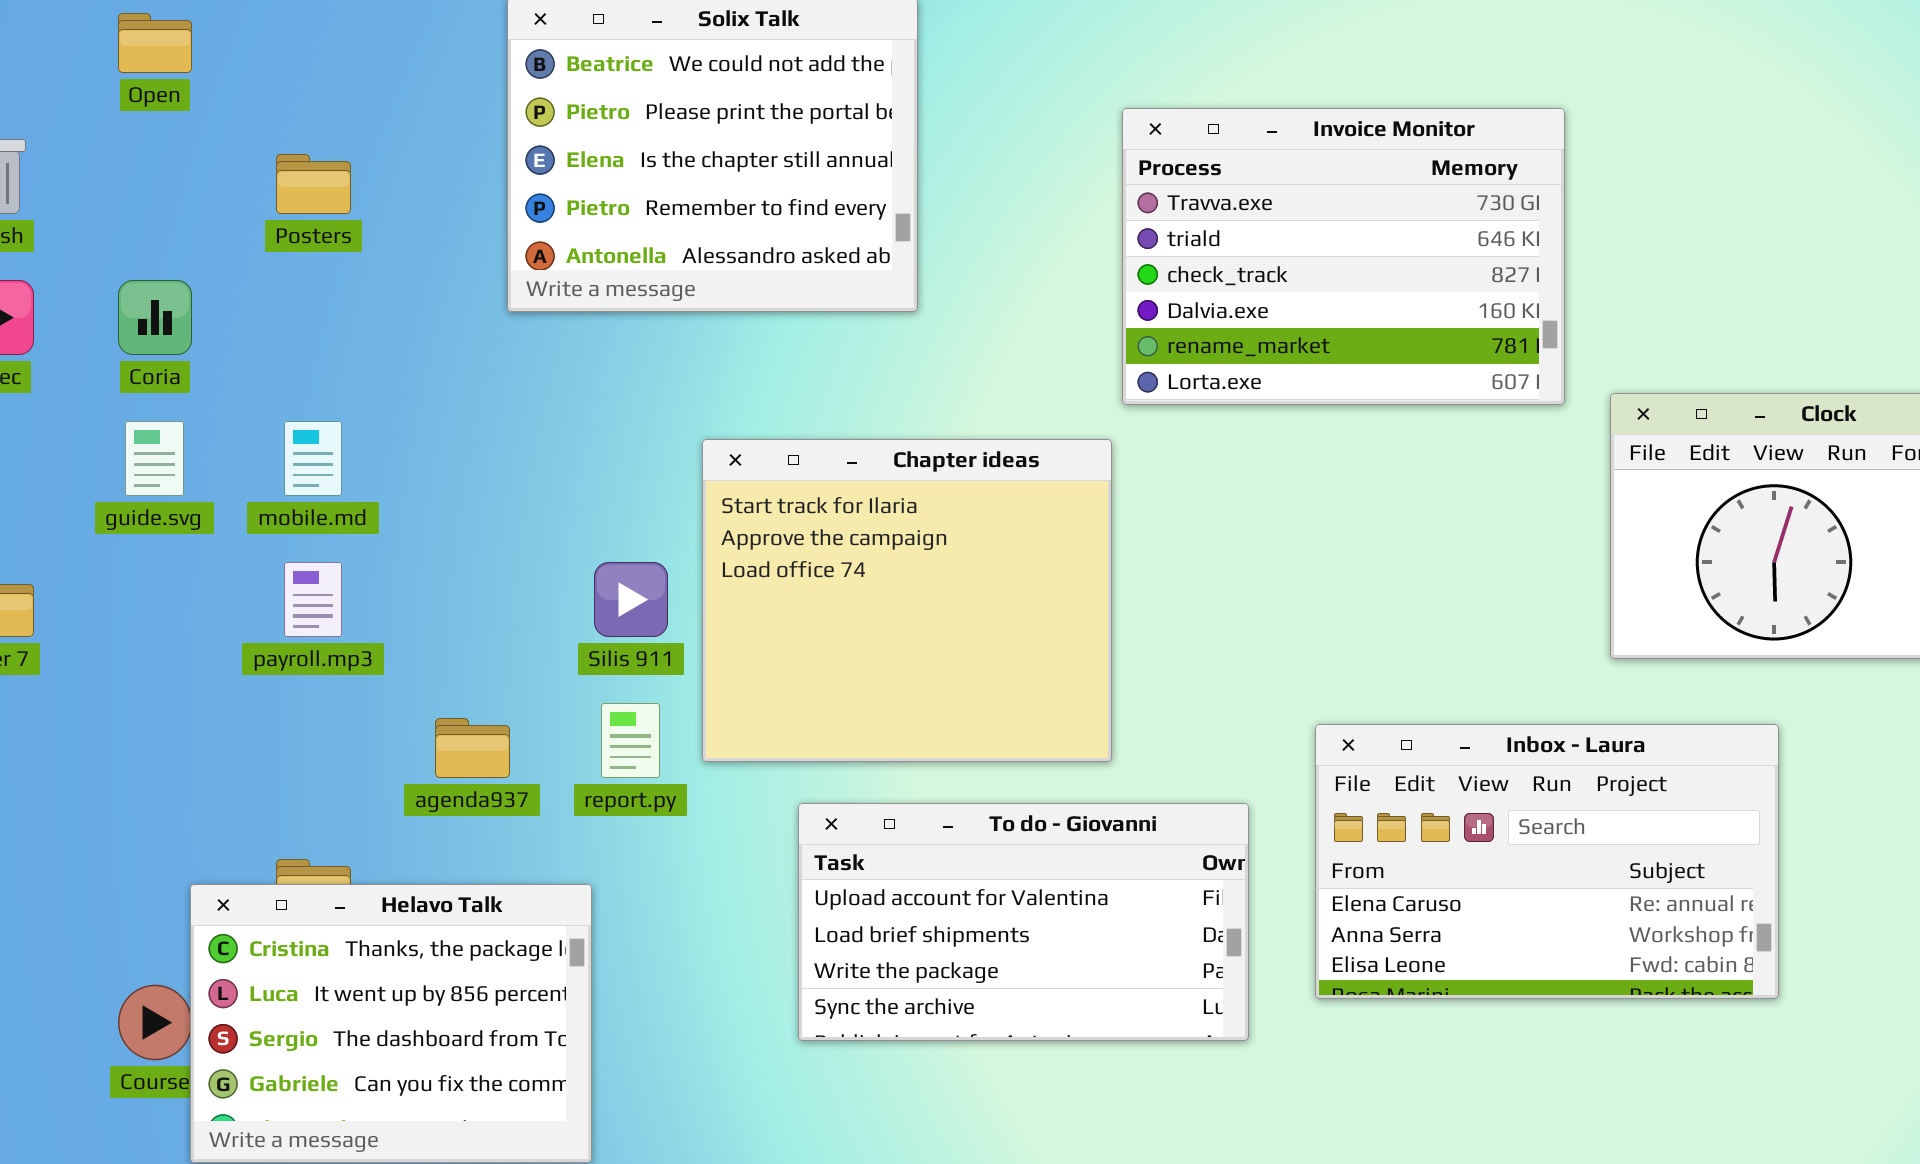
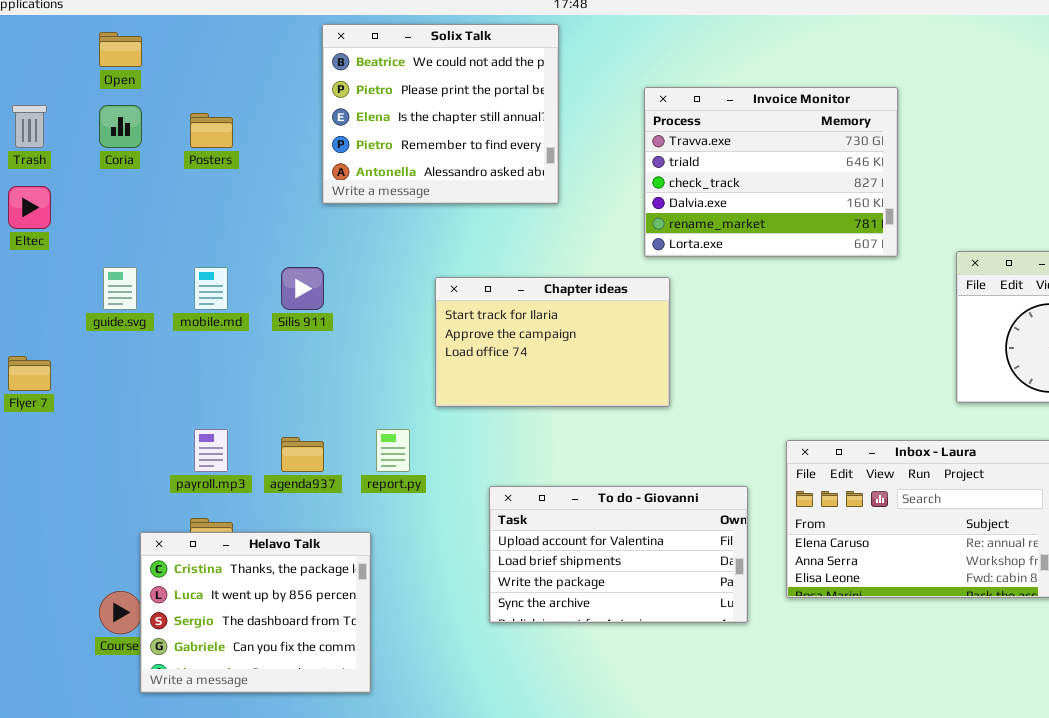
Invoice Monitor: [1122,108,1565,405] -> [644,87,898,257], moved
Coria: [118,280,192,355] -> [99,105,142,148], moved
Chapter ideas: [702,439,1112,762] -> [435,277,670,407], resized
payroll.mp3: [284,562,342,637] -> [194,429,228,472], moved
Silis 911: [594,562,668,637] -> [281,267,324,310], moved

